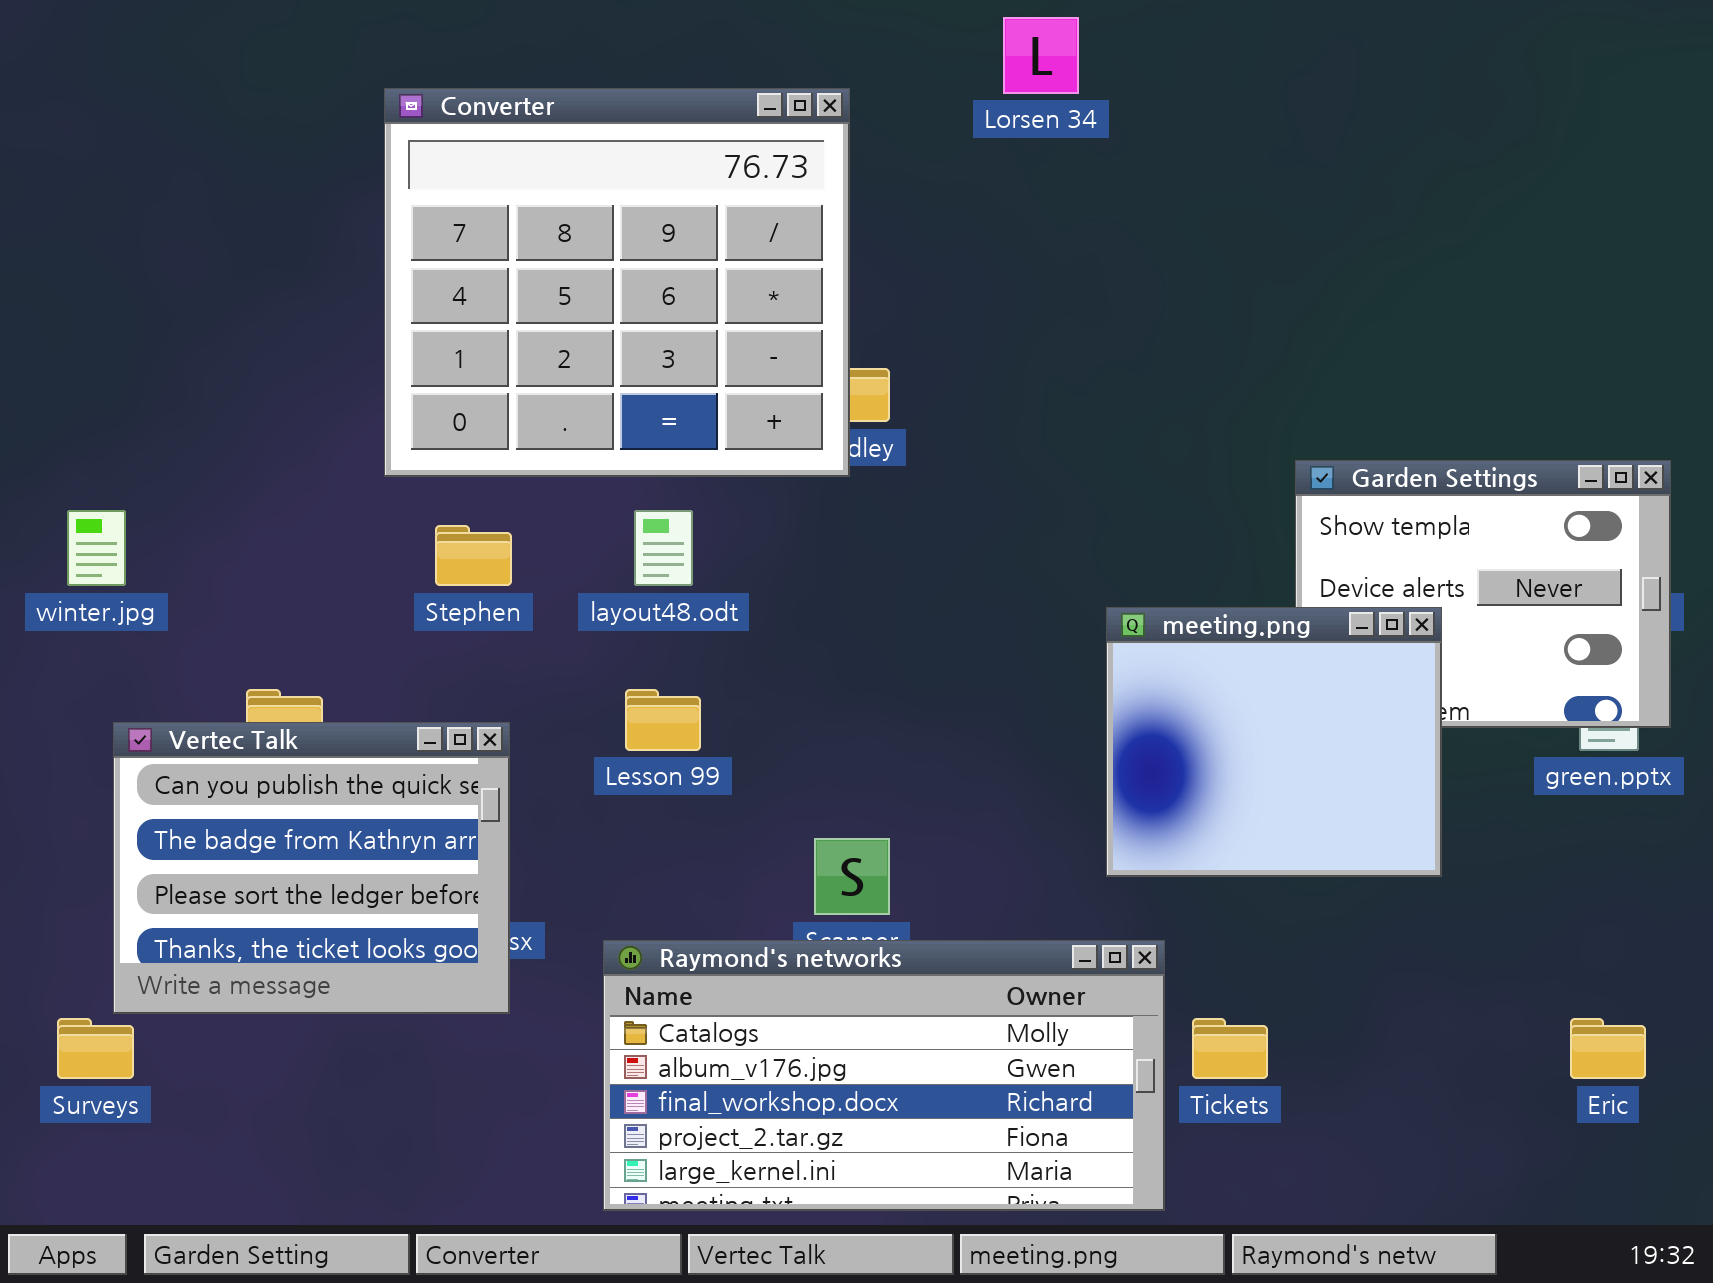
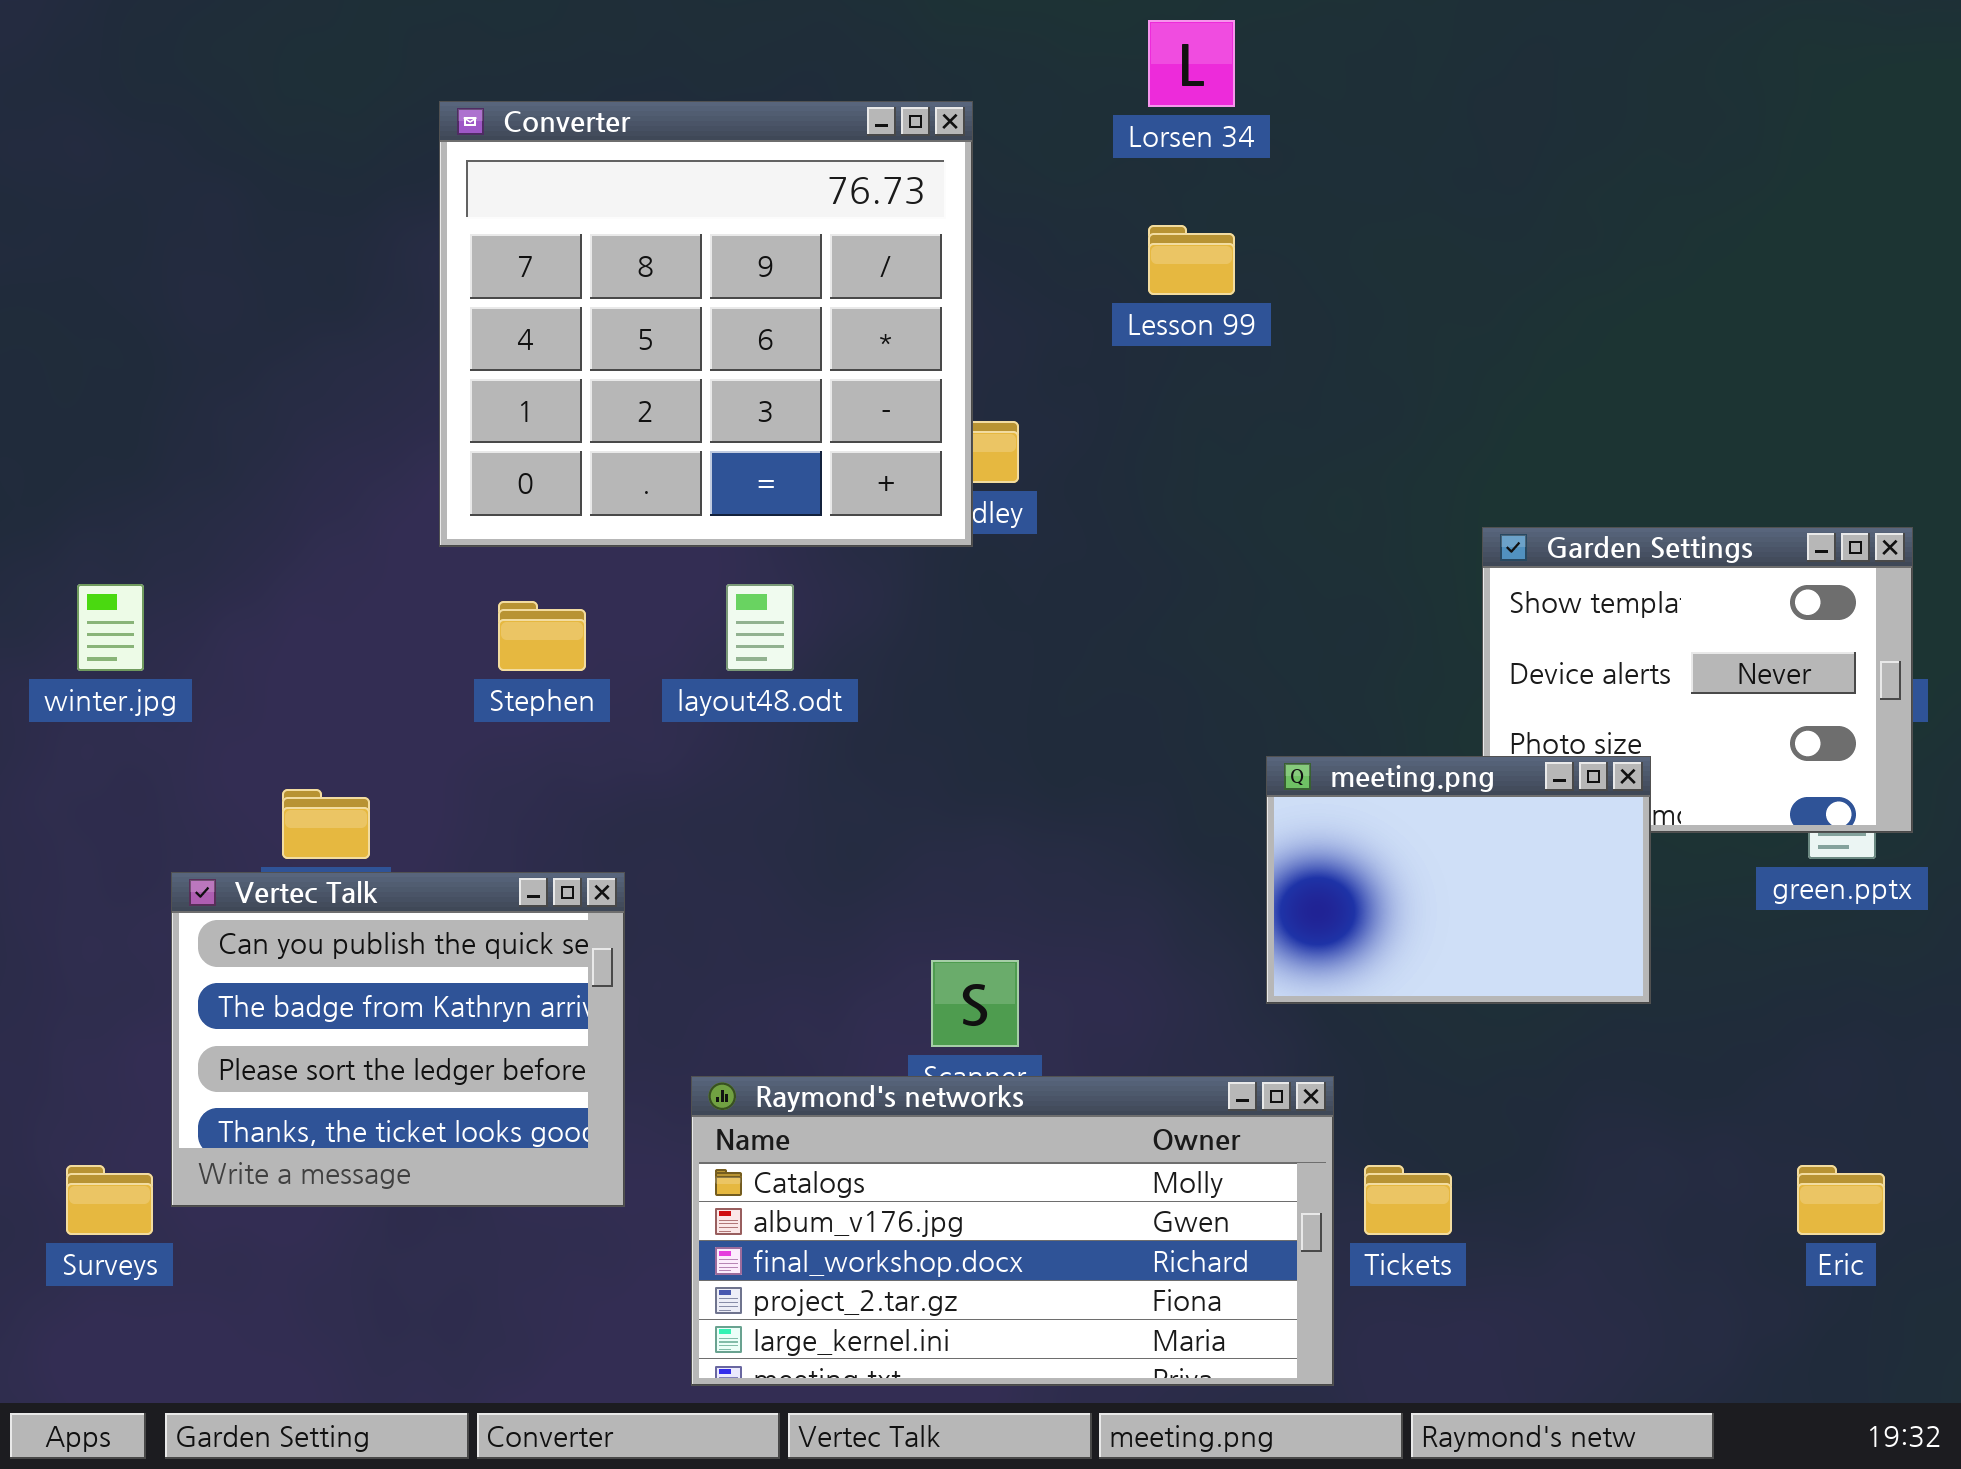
meeting.png: [1106,607,1442,877] -> [1266,756,1651,1004], resized
Lesson 99: [625,689,701,751] -> [1148,225,1235,295], moved
Vertec Talk: [113,722,510,1014] -> [171,872,625,1207], moved

